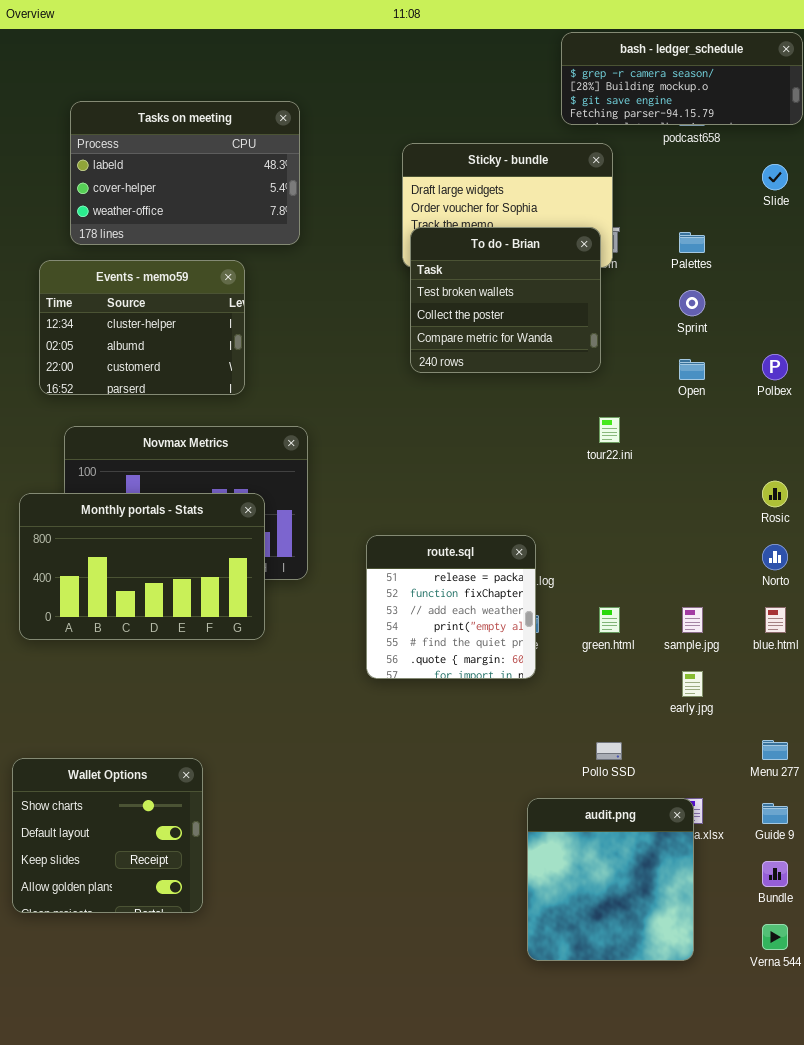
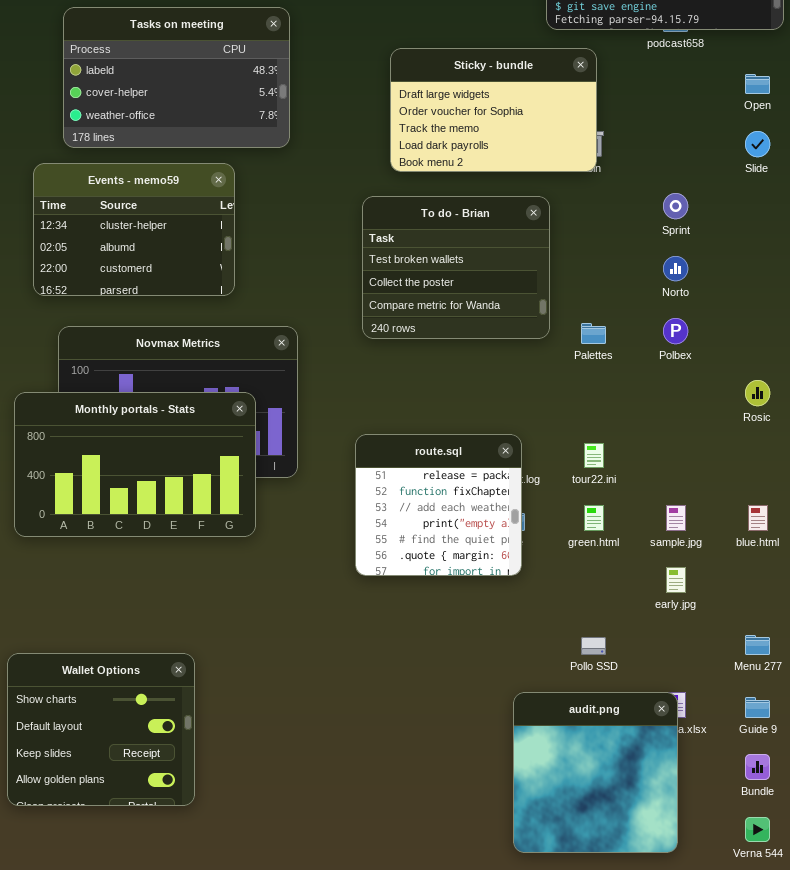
Slide: [762,164,788,190] -> [745,131,770,157], moved
To do - Brian: [410,227,601,373] -> [362,196,550,339], moved
Palettes: [679,232,705,253] -> [581,323,606,344], moved
Polbex: [762,354,788,380] -> [663,318,688,344], moved
Open: [679,359,705,380] -> [745,74,770,94], moved
tour22.ini: [599,417,620,443] -> [584,443,604,468], moved
Norto: [762,544,788,570] -> [663,256,688,281], moved

